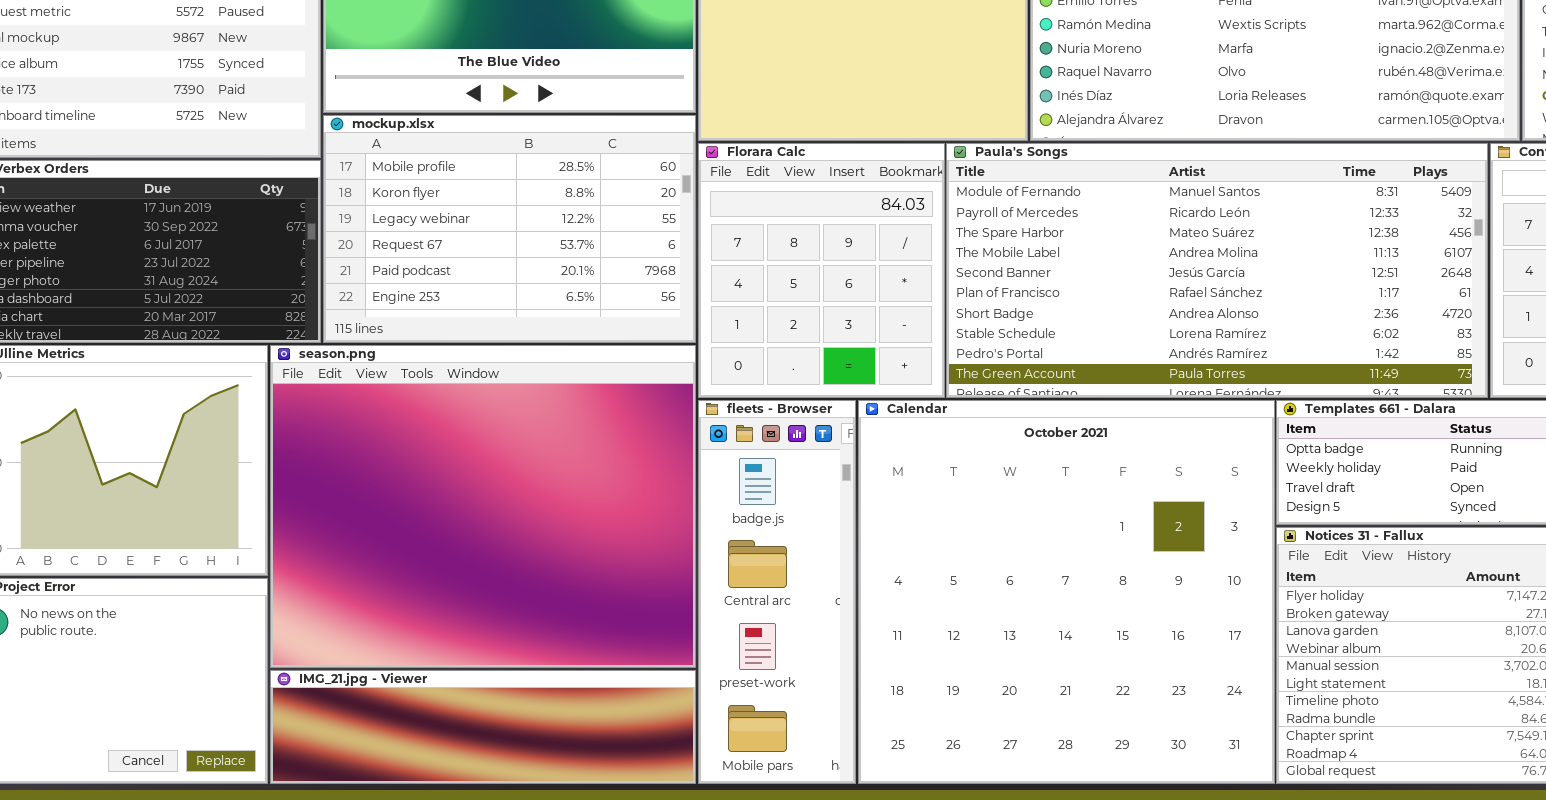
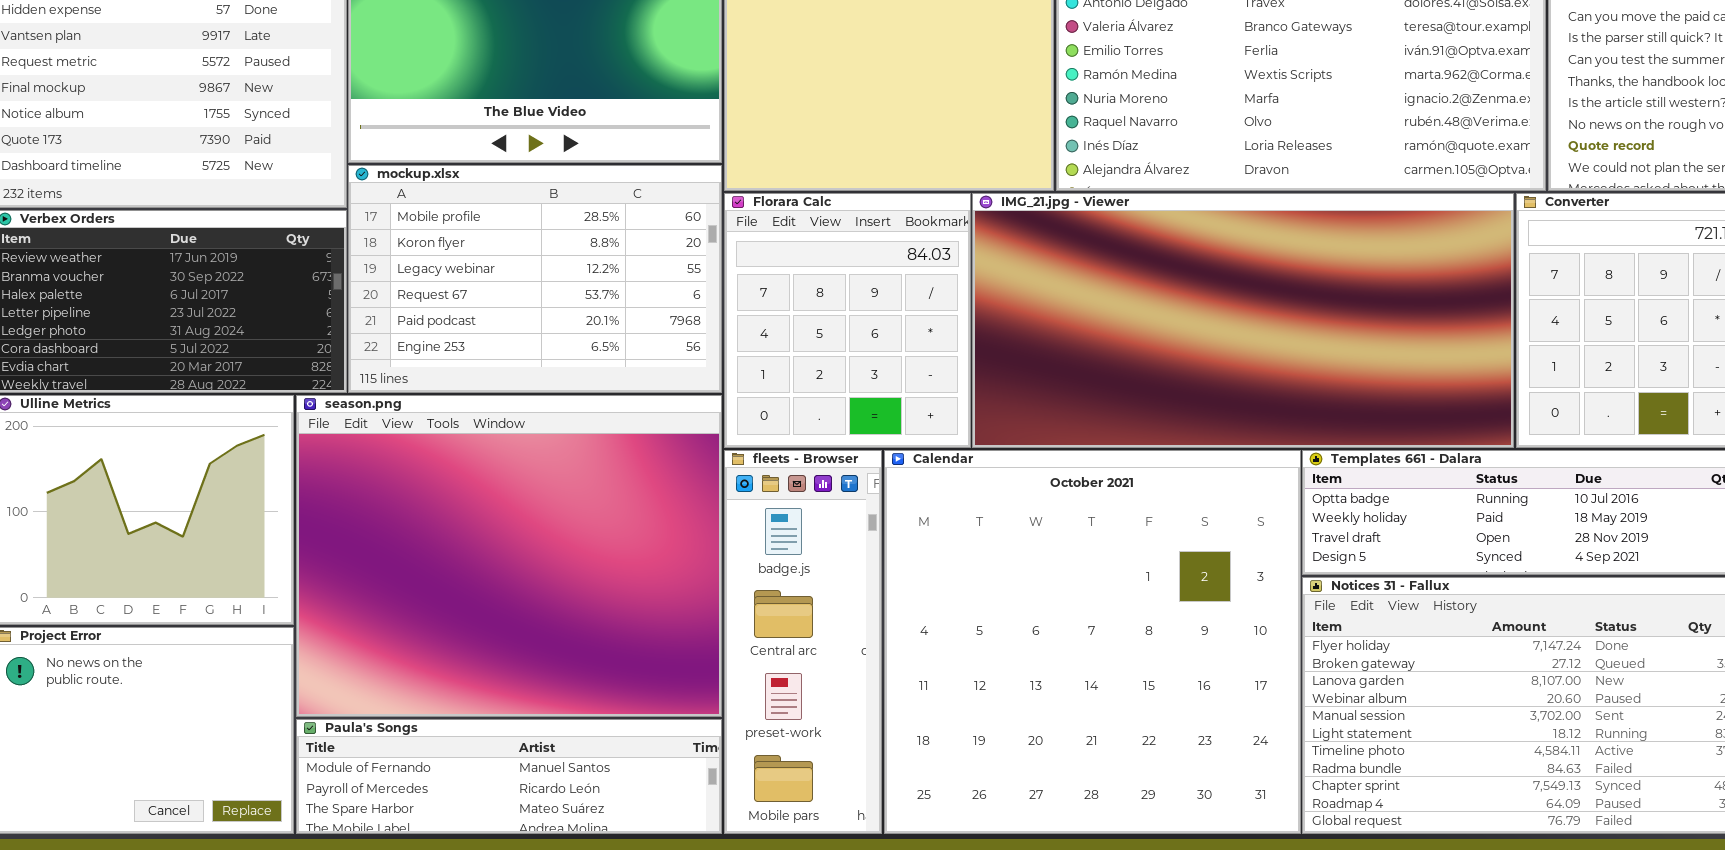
Paula's Songs: [946,143,1488,398] -> [296,719,722,834], moved, resized
IMG_21.jpg - Viewer: [270,670,696,784] -> [972,193,1514,448], moved, resized

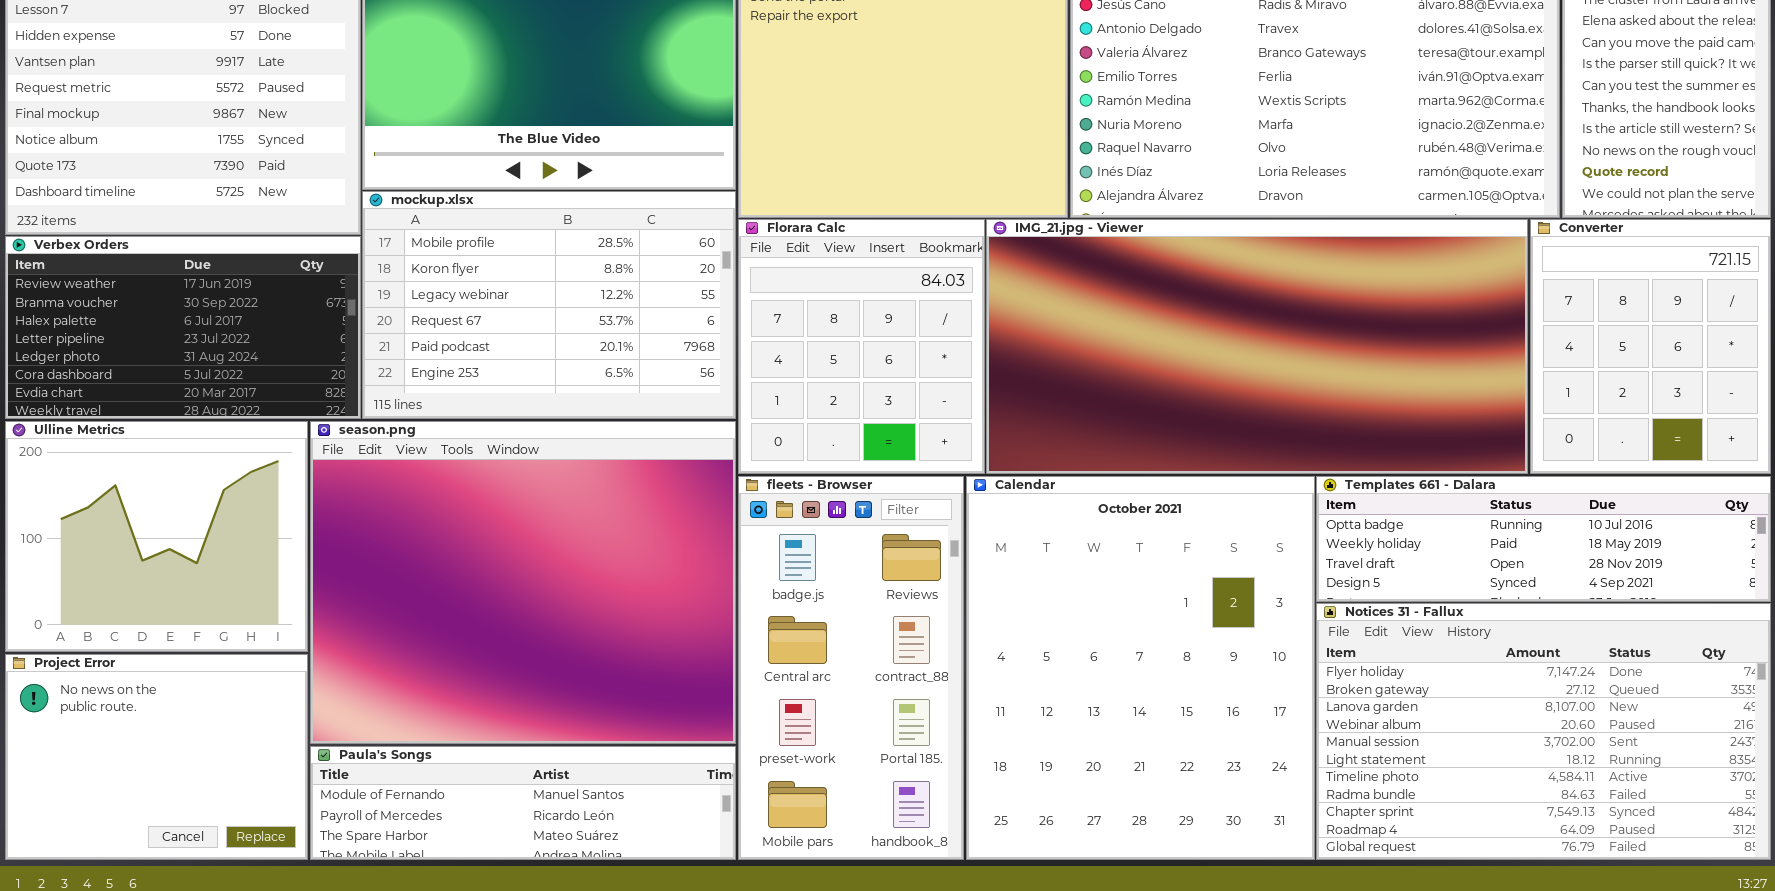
fleets - Browser: [724,450,882,834] -> [738,476,964,860], resized
Calendar: [884,450,1301,834] -> [966,476,1315,860], resized

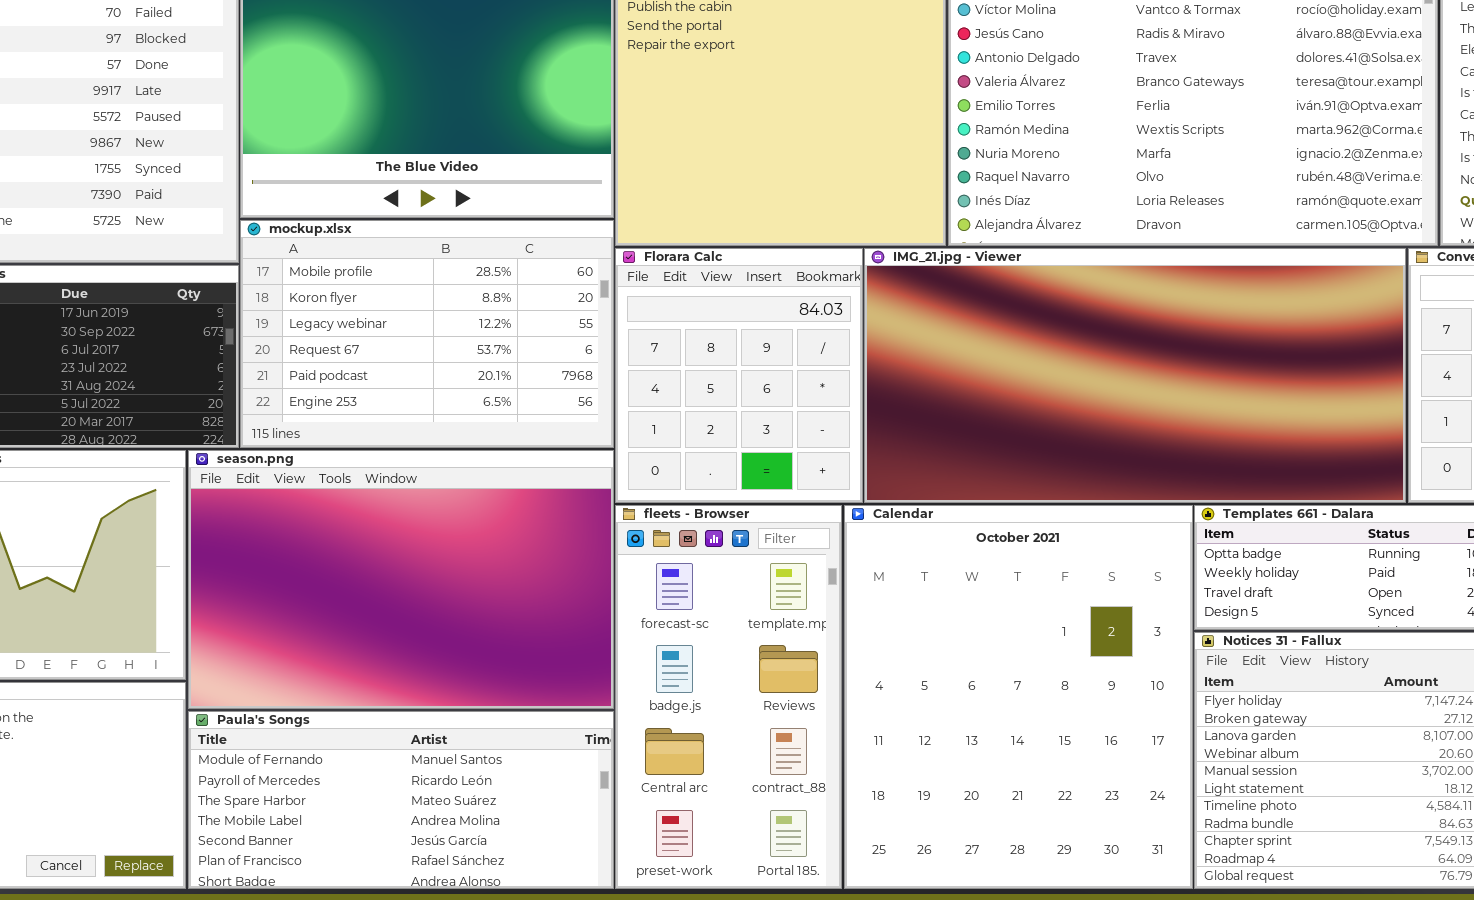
season.png: [310,421,736,744] -> [188,450,614,709], resized
fleets - Browser: [738,476,964,860] -> [615,505,842,889], scrolled up 1 row
Paula's Songs: [310,746,736,860] -> [188,711,614,889], resized

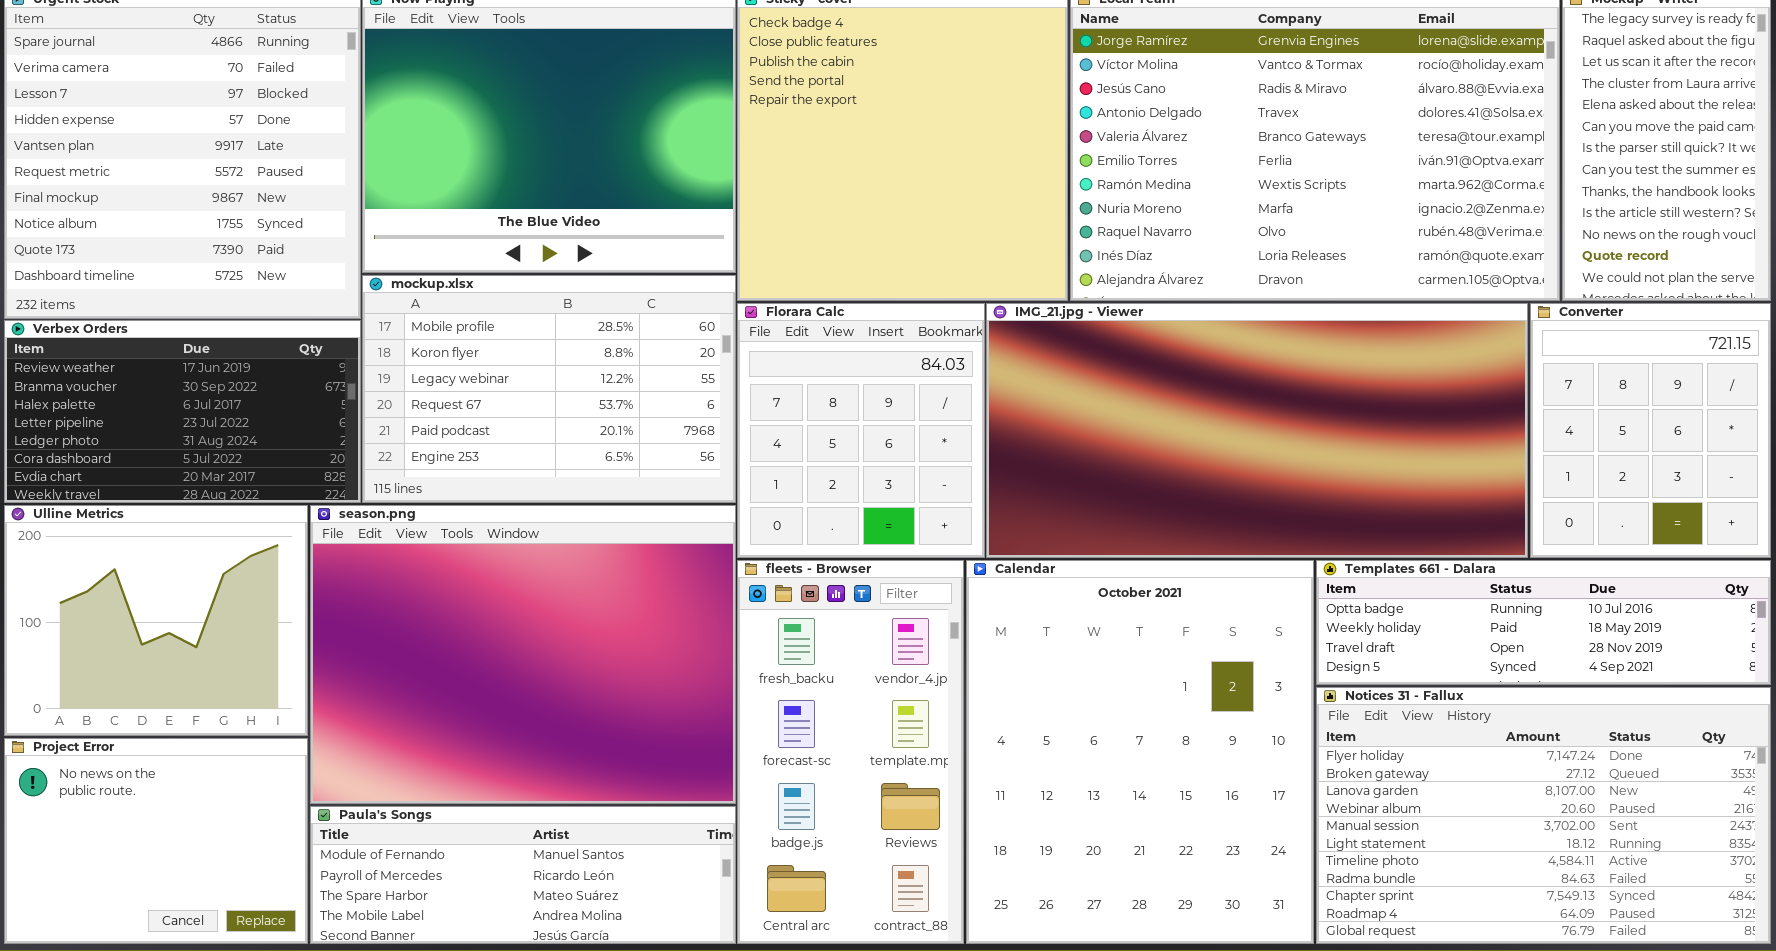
season.png: [188,450,614,709] -> [310,505,736,804], resized
fleets - Browser: [615,505,842,889] -> [737,560,964,944], scrolled up 1 row
Paula's Songs: [188,711,614,889] -> [310,806,736,944], resized

